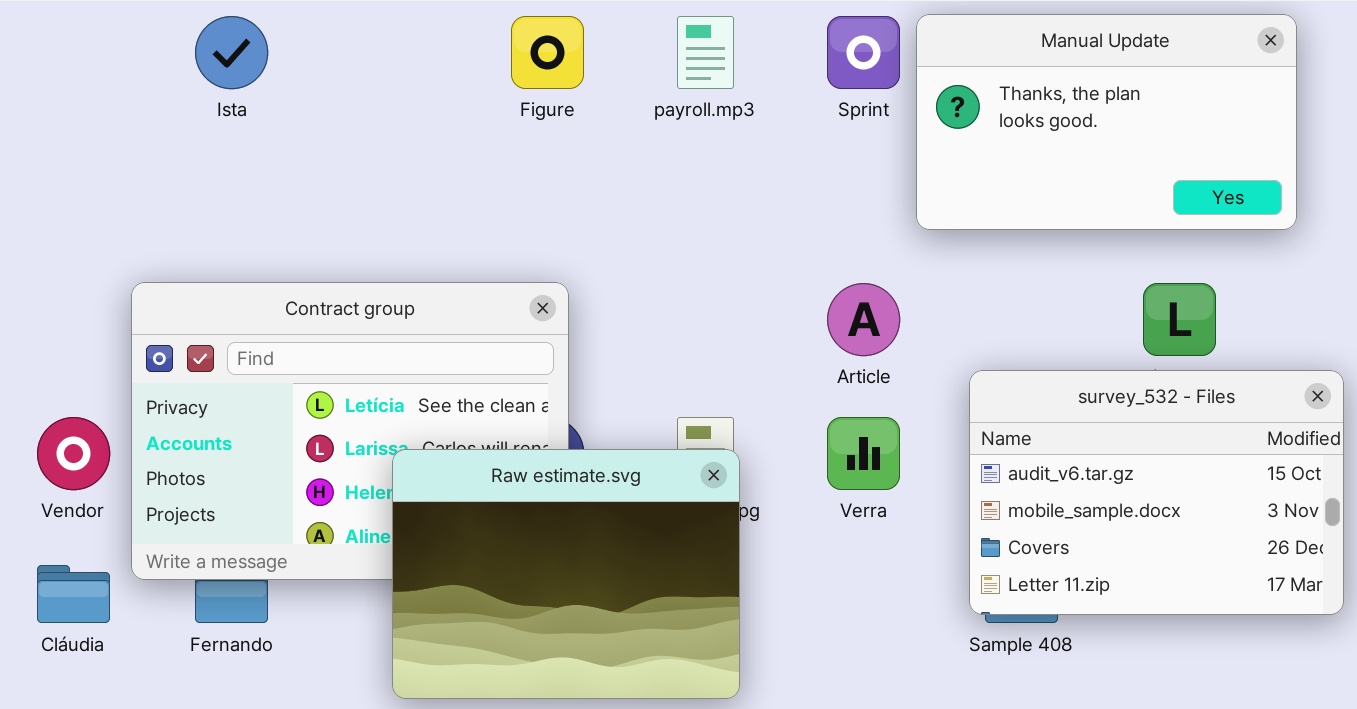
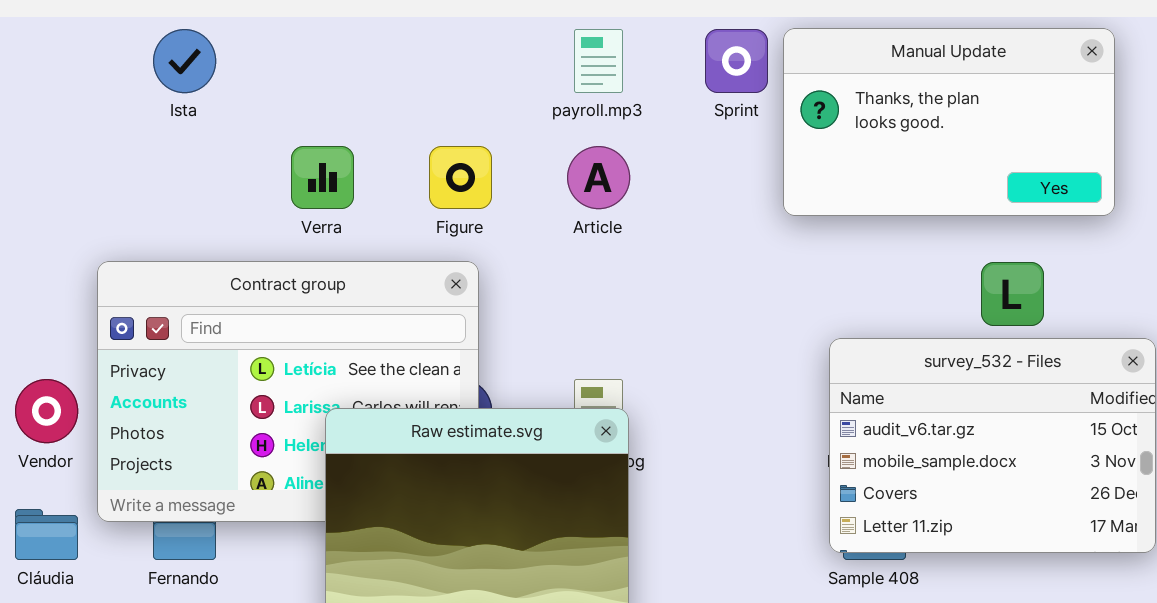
Figure: [511,16,584,89] -> [429,146,492,209], moved
Article: [827,283,900,356] -> [567,146,630,209], moved
Verra: [827,417,900,490] -> [291,146,354,209], moved

